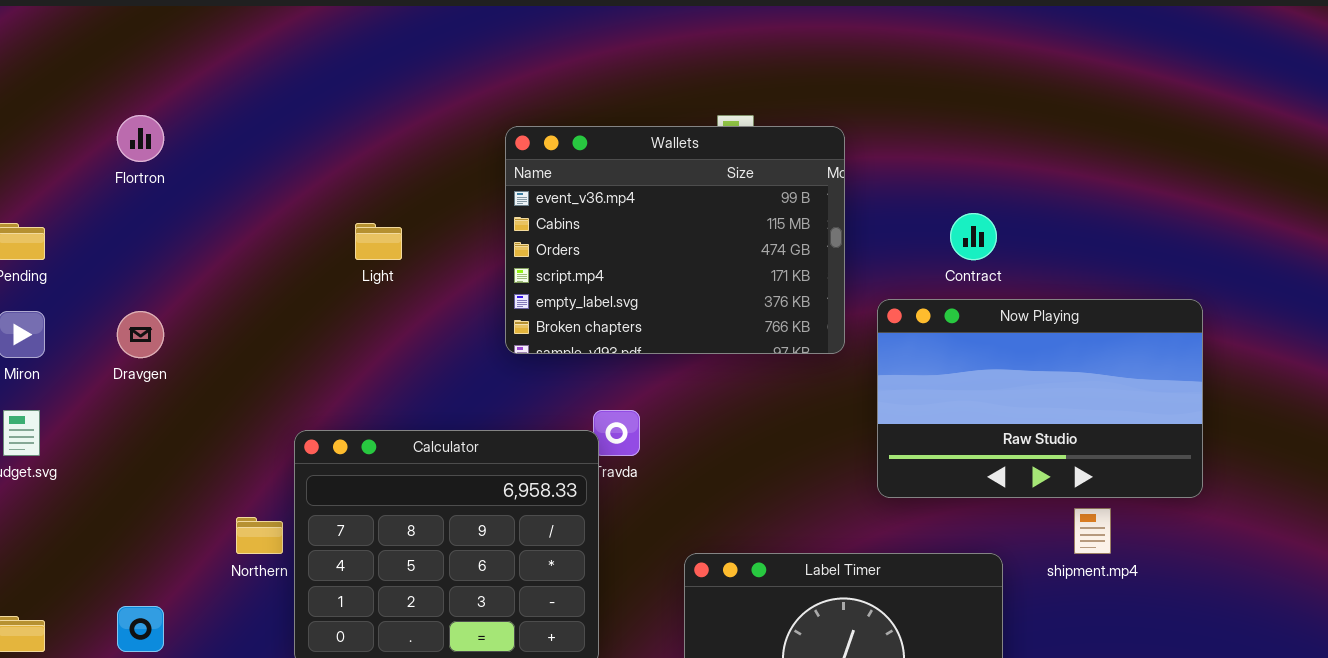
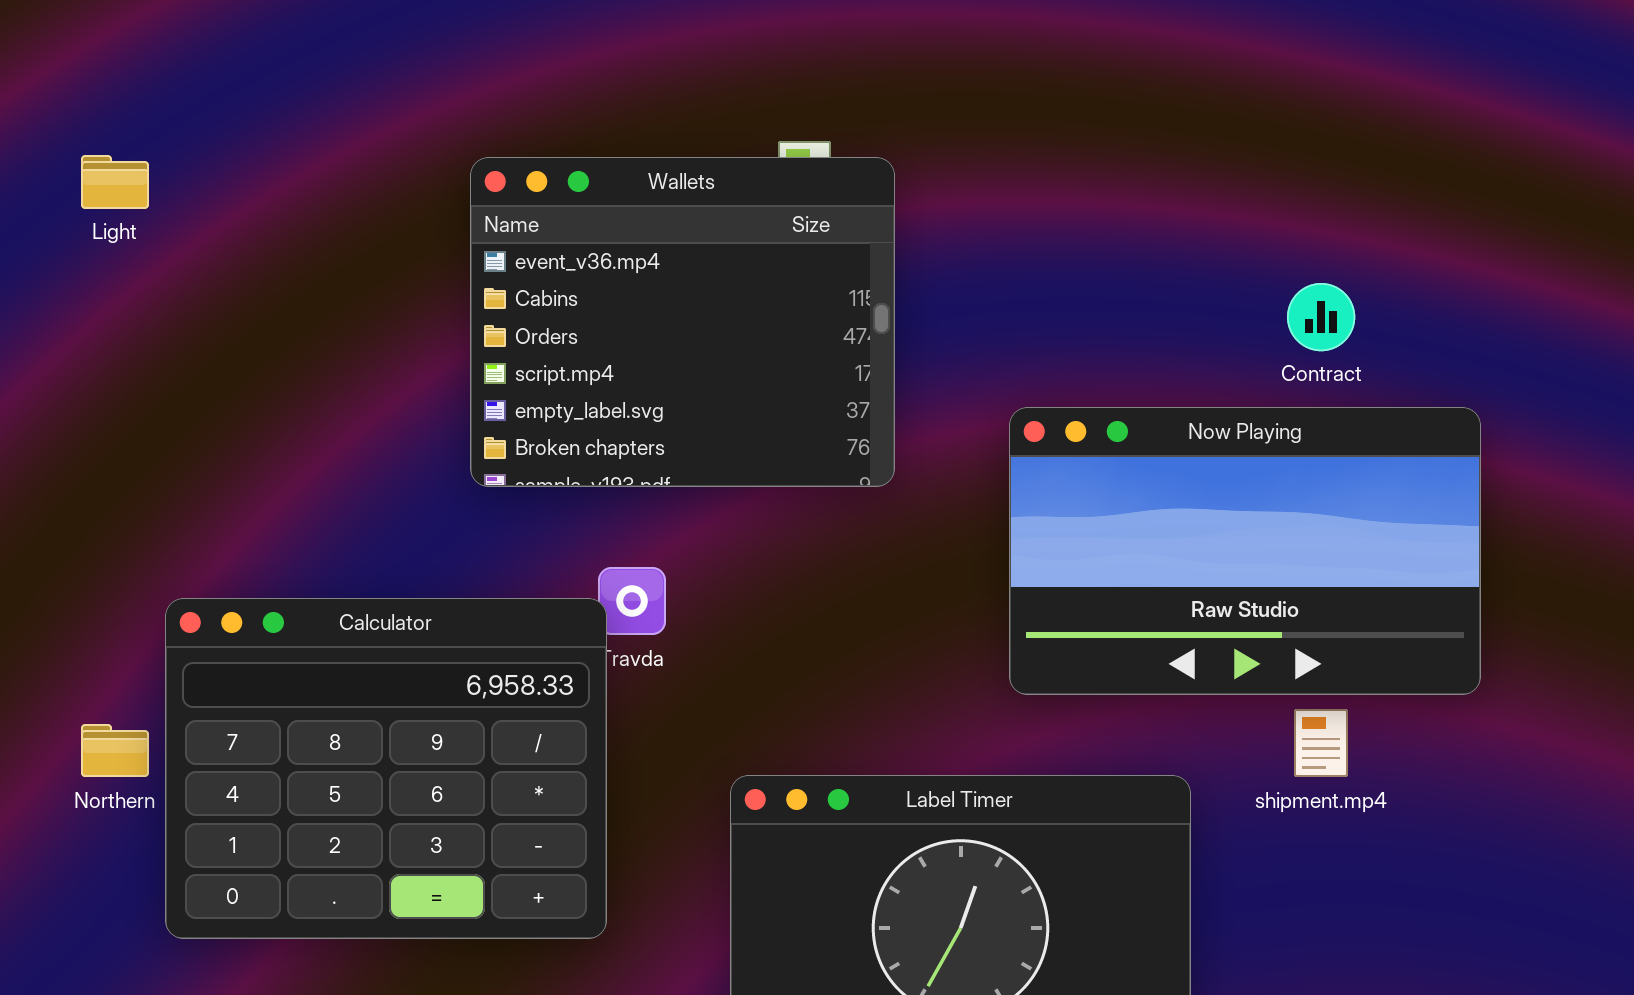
Wallets: [505,126,845,354] -> [470,157,895,487], resized
Contract: [950,213,997,260] -> [1287,283,1355,351], moved
Light: [355,223,402,260] -> [81,155,149,209], moved

